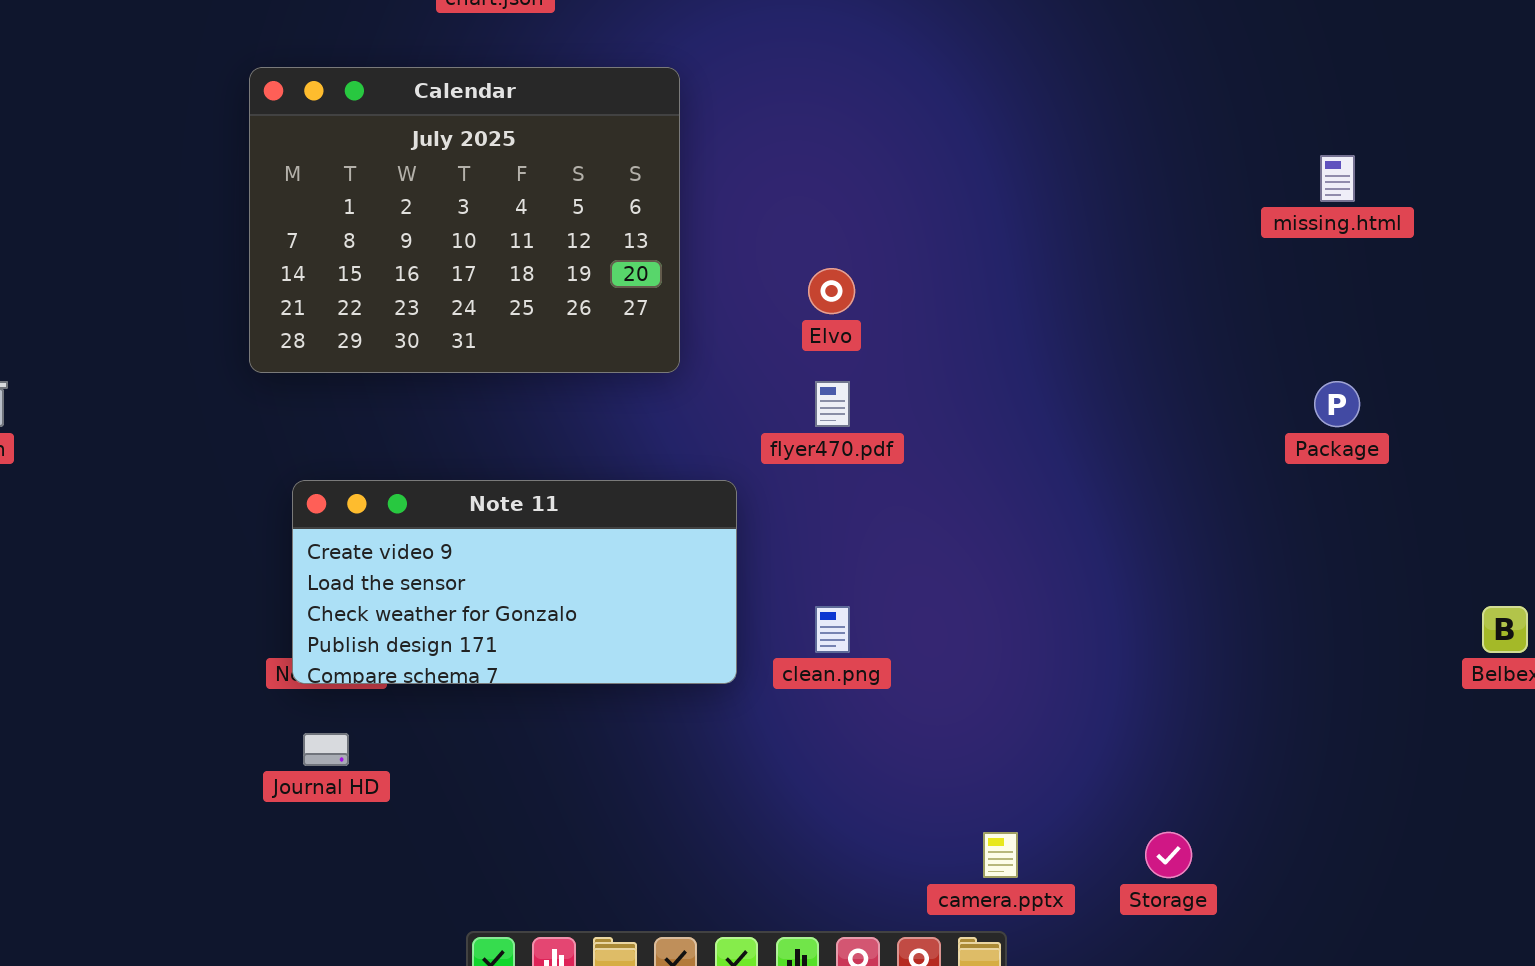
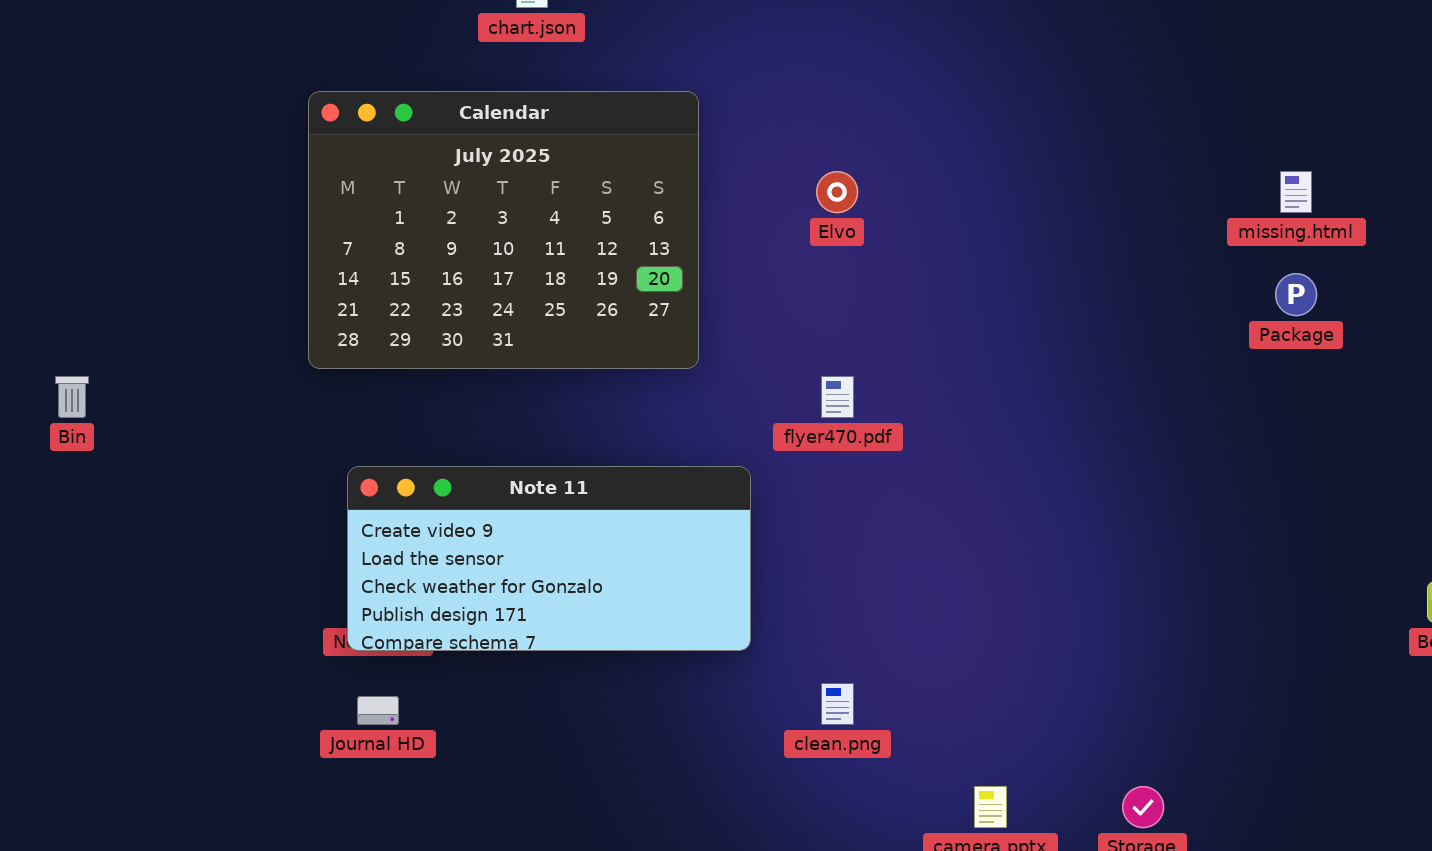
Elvo: [808,268,855,314] -> [816,171,858,213], moved
Package: [1314,381,1360,427] -> [1275,273,1317,316], moved
clean.png: [815,606,850,653] -> [821,683,854,725], moved

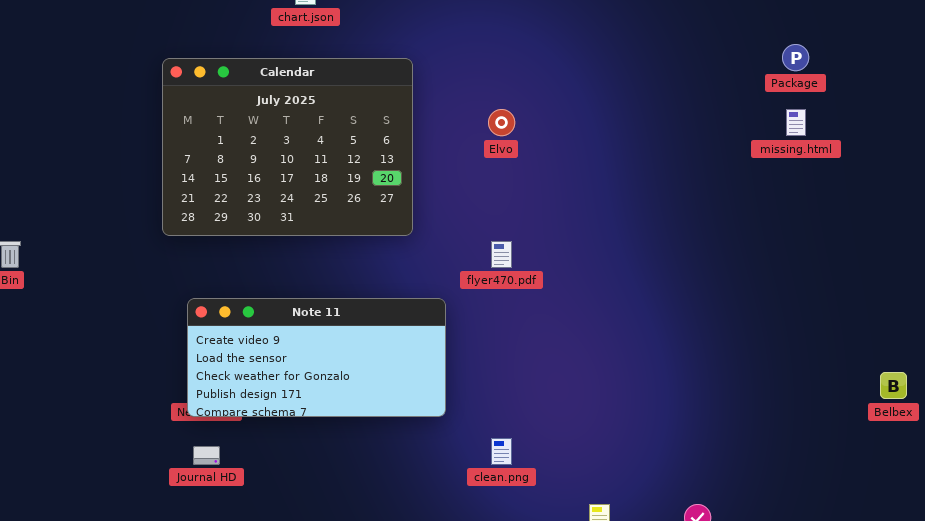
Package: [1275,273,1317,316] -> [782,44,809,71], moved

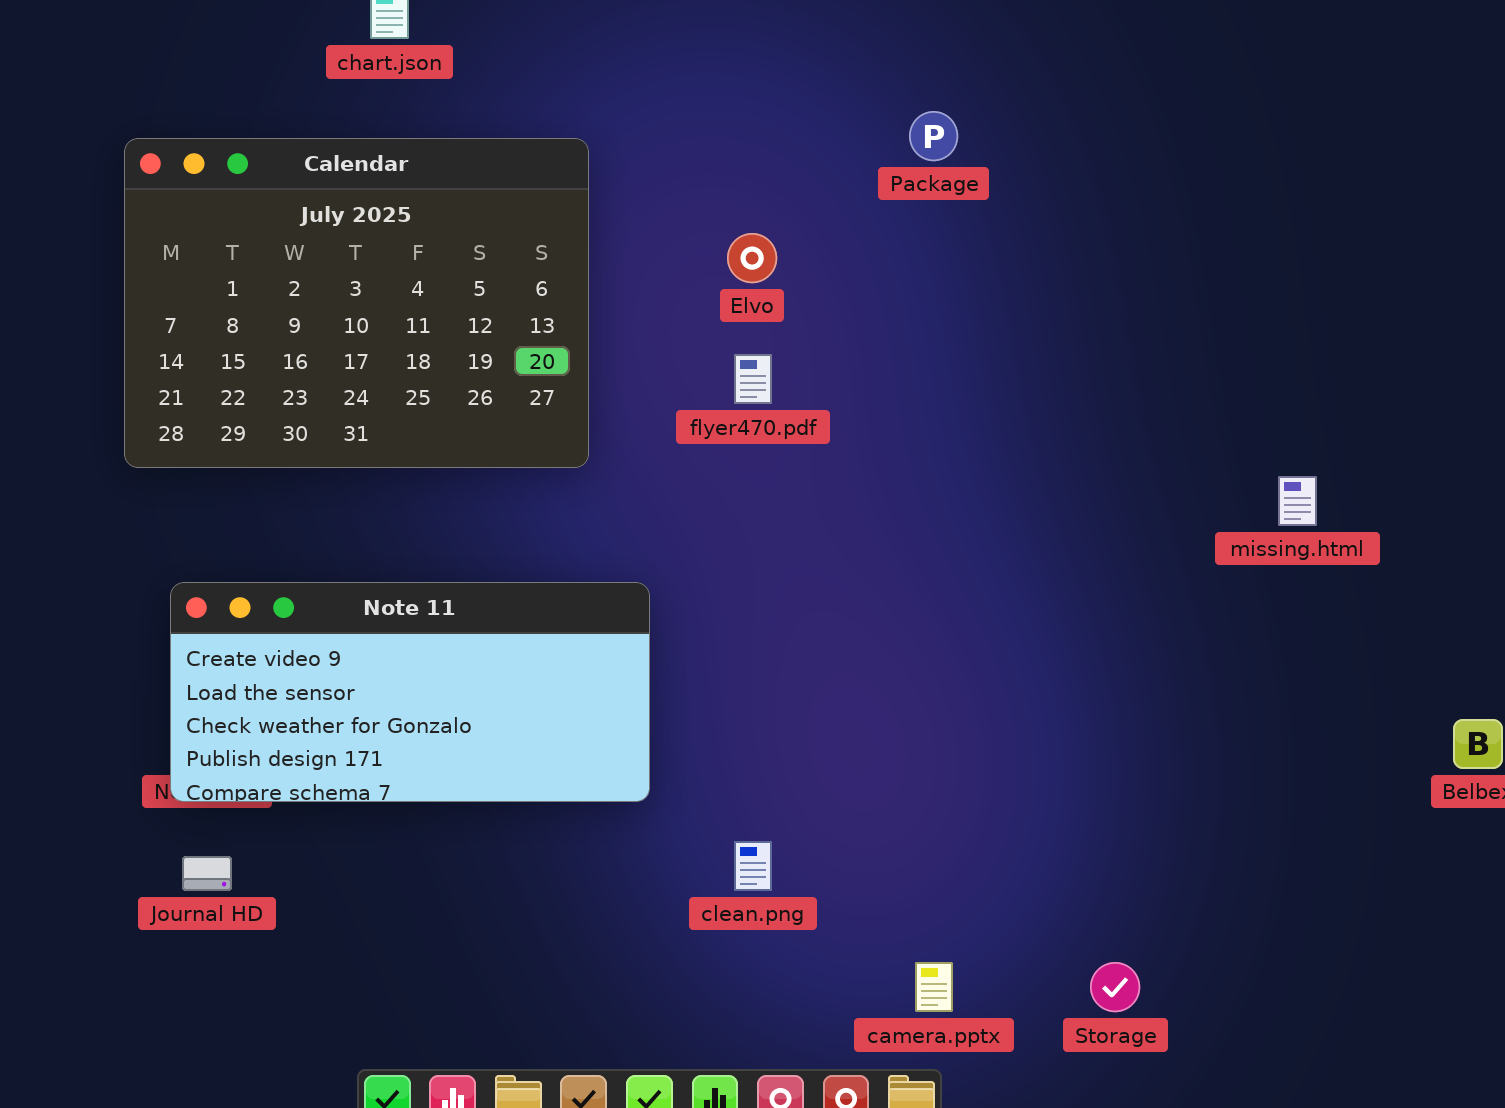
Package: [782,44,809,71] -> [909,111,958,161], moved
missing.html: [786,109,806,136] -> [1278,476,1317,526], moved
flyer470.pdf: [491,241,512,268] -> [734,354,772,404], moved

